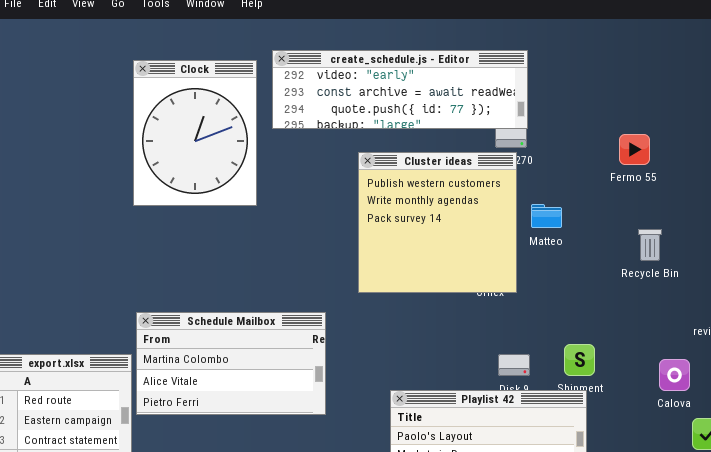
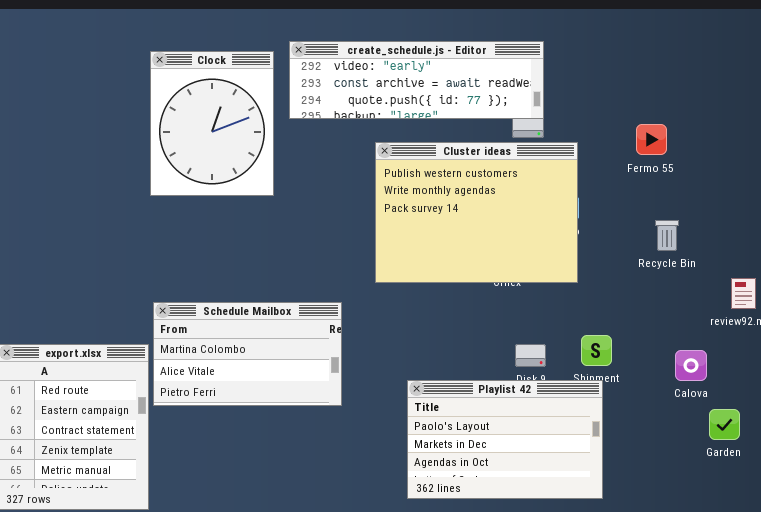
Cluster ideas: [358,152,517,293] -> [375,142,578,283], resized

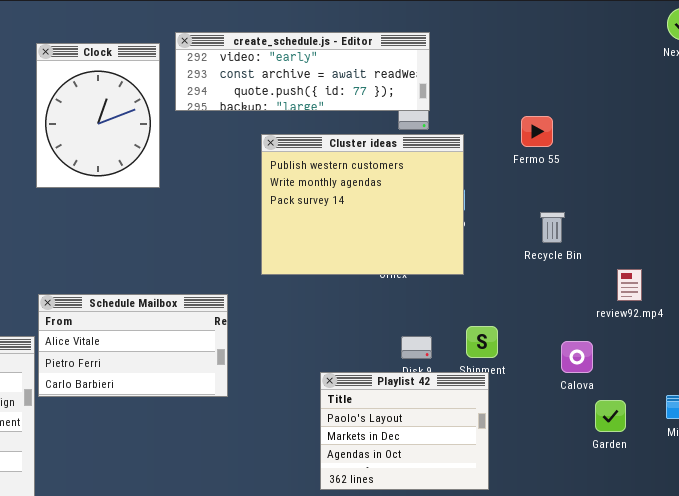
Schedule Mailbox: [153,302,342,406] -> [38,294,228,397], scrolled down 1 row
Playlist 42: [407,380,603,499] -> [320,372,489,490], resized

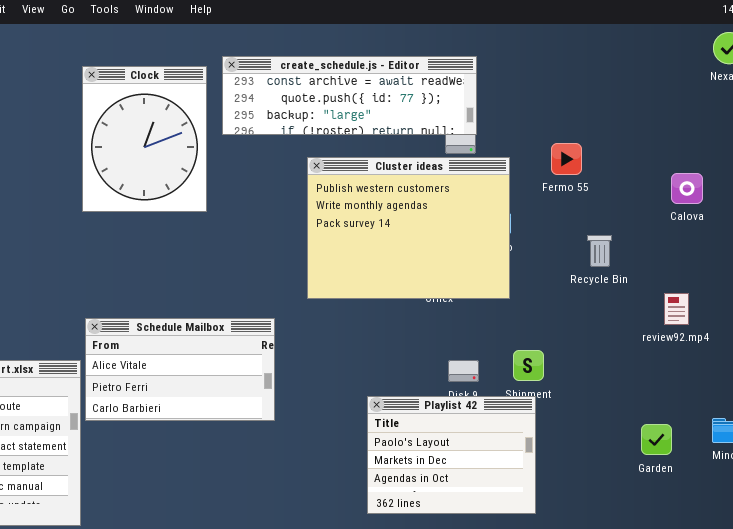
create_schedule.js - Editor: [175,32,430,111] -> [222,56,477,135], scrolled down 1 row
Fermo 55: [521,116,553,147] -> [551,143,582,175], moved
Calova: [561,341,593,373] -> [671,173,703,204], moved

